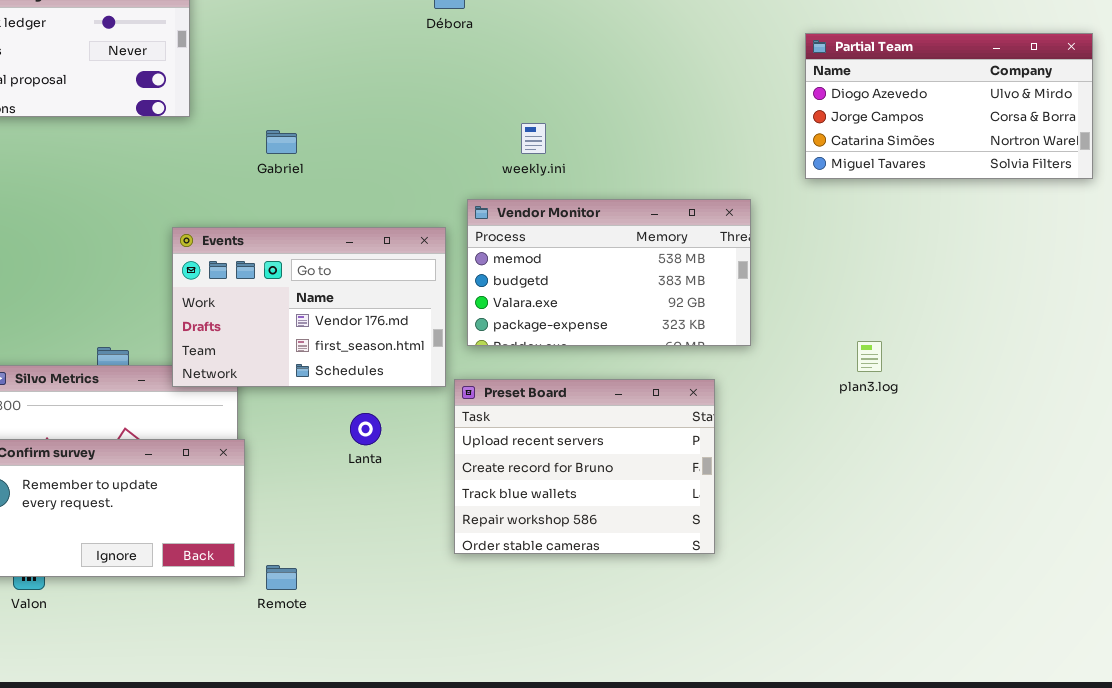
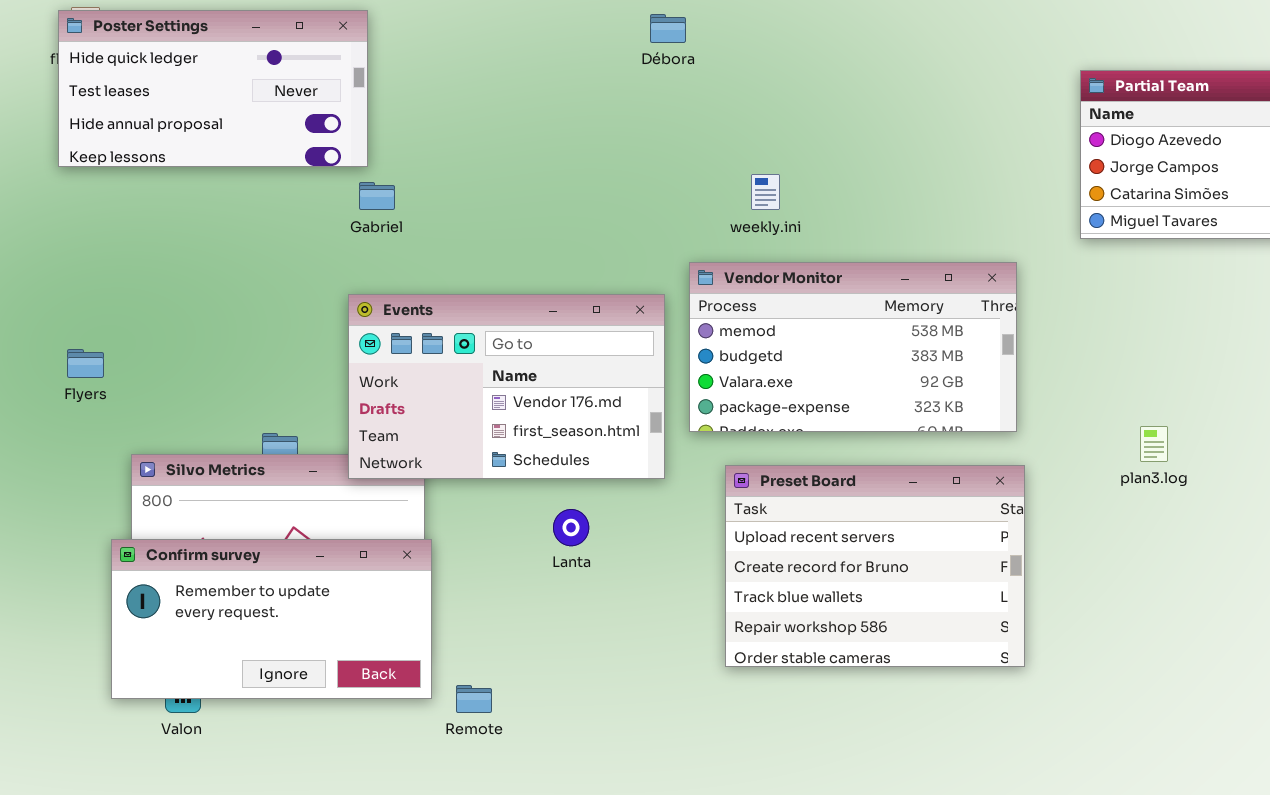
Gabriel: [266,130,297,154] -> [359,182,395,210], moved
Preset Board: [454,379,715,554] -> [725,465,1025,667], moved

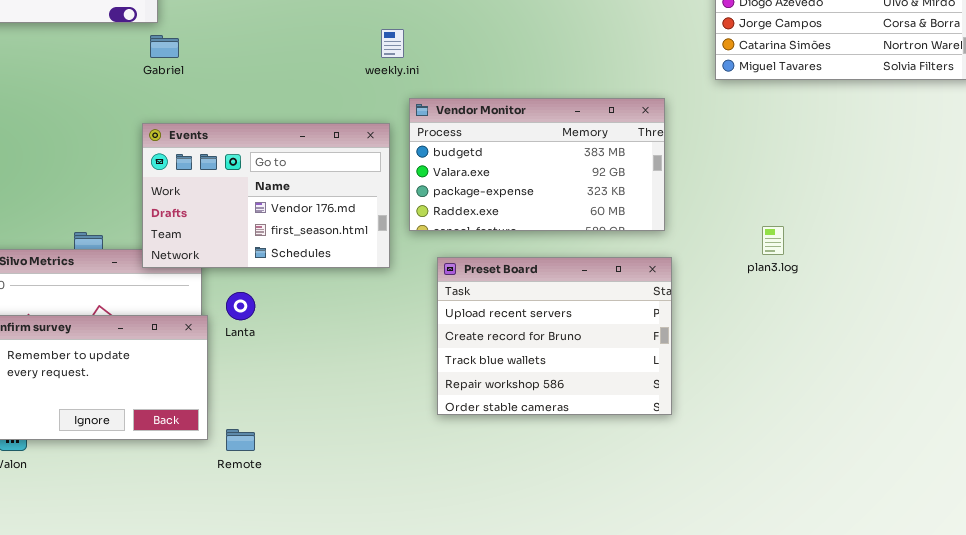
weekly.ini: [751,174,780,210] -> [381,29,404,58], moved
Vendor Monitor: [689,262,1017,432] -> [409,98,665,231], scrolled down 1 row
Lanta: [553,509,589,546] -> [226,292,255,320], moved

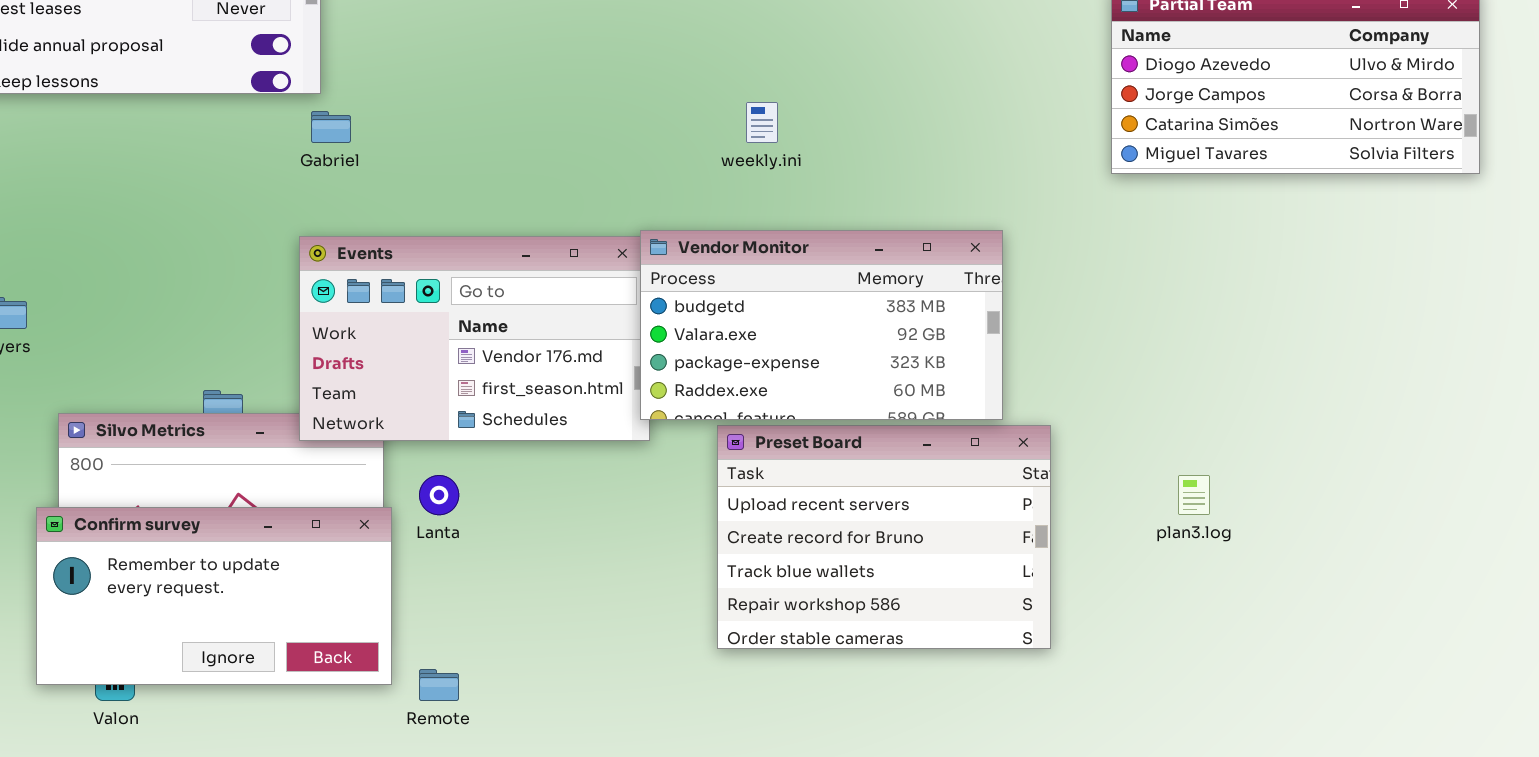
weekly.ini: [381,29,404,58] -> [746,102,778,143], moved
Vendor Monitor: [409,98,665,231] -> [640,230,1003,420], moved
plan3.log: [762,226,784,255] -> [1178,475,1210,515], moved

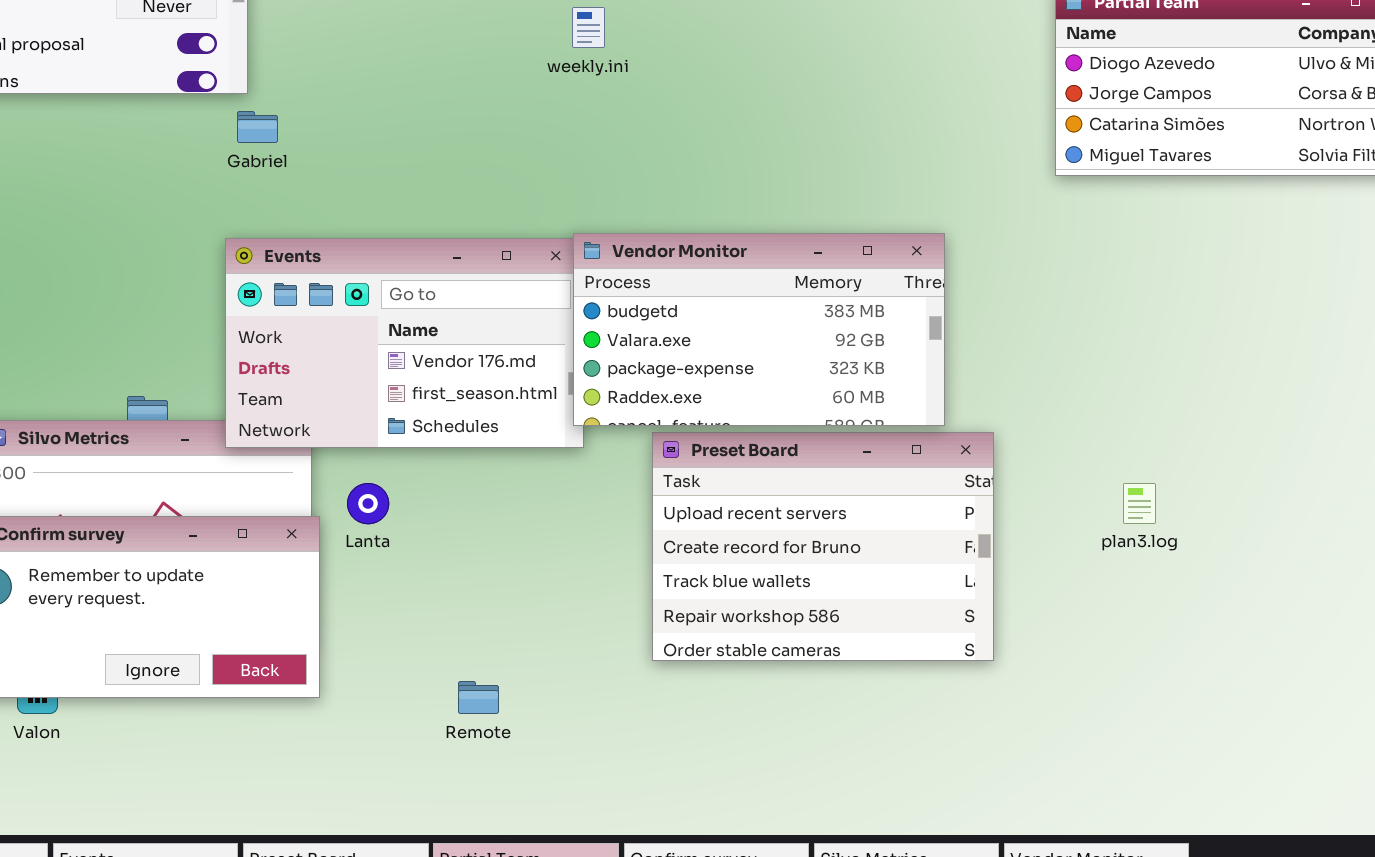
weekly.ini: [746,102,778,143] -> [572,7,605,48], moved
Remote: [419,669,459,701] -> [458,681,499,714], moved

